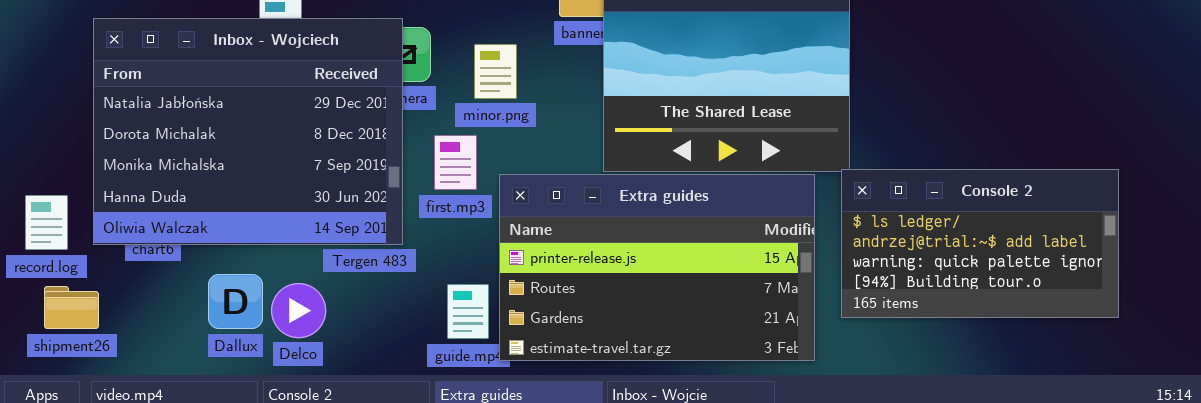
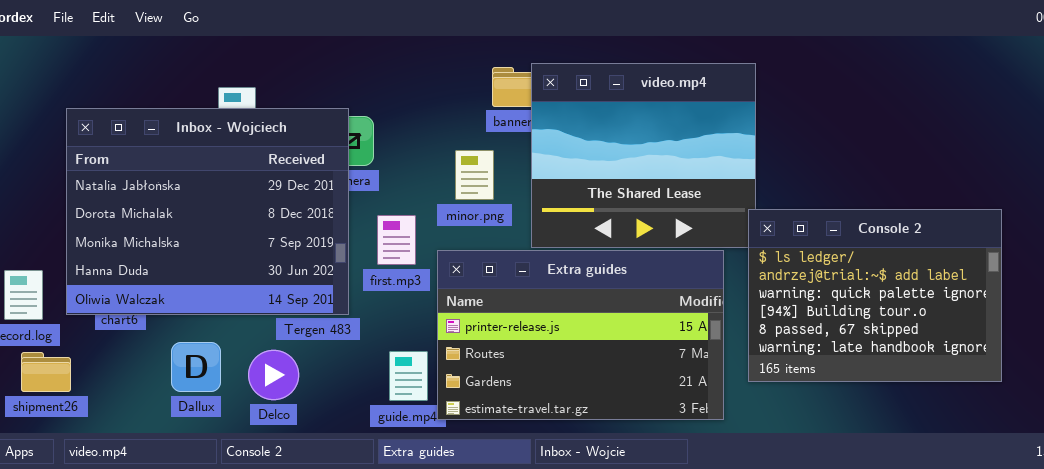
minor.png: [474,44,517,99] -> [455,150,494,200], moved
Console 2: [841,169,1119,318] -> [748,209,1002,382], resized
Delco: [271,283,326,338] -> [248,350,299,400], moved

